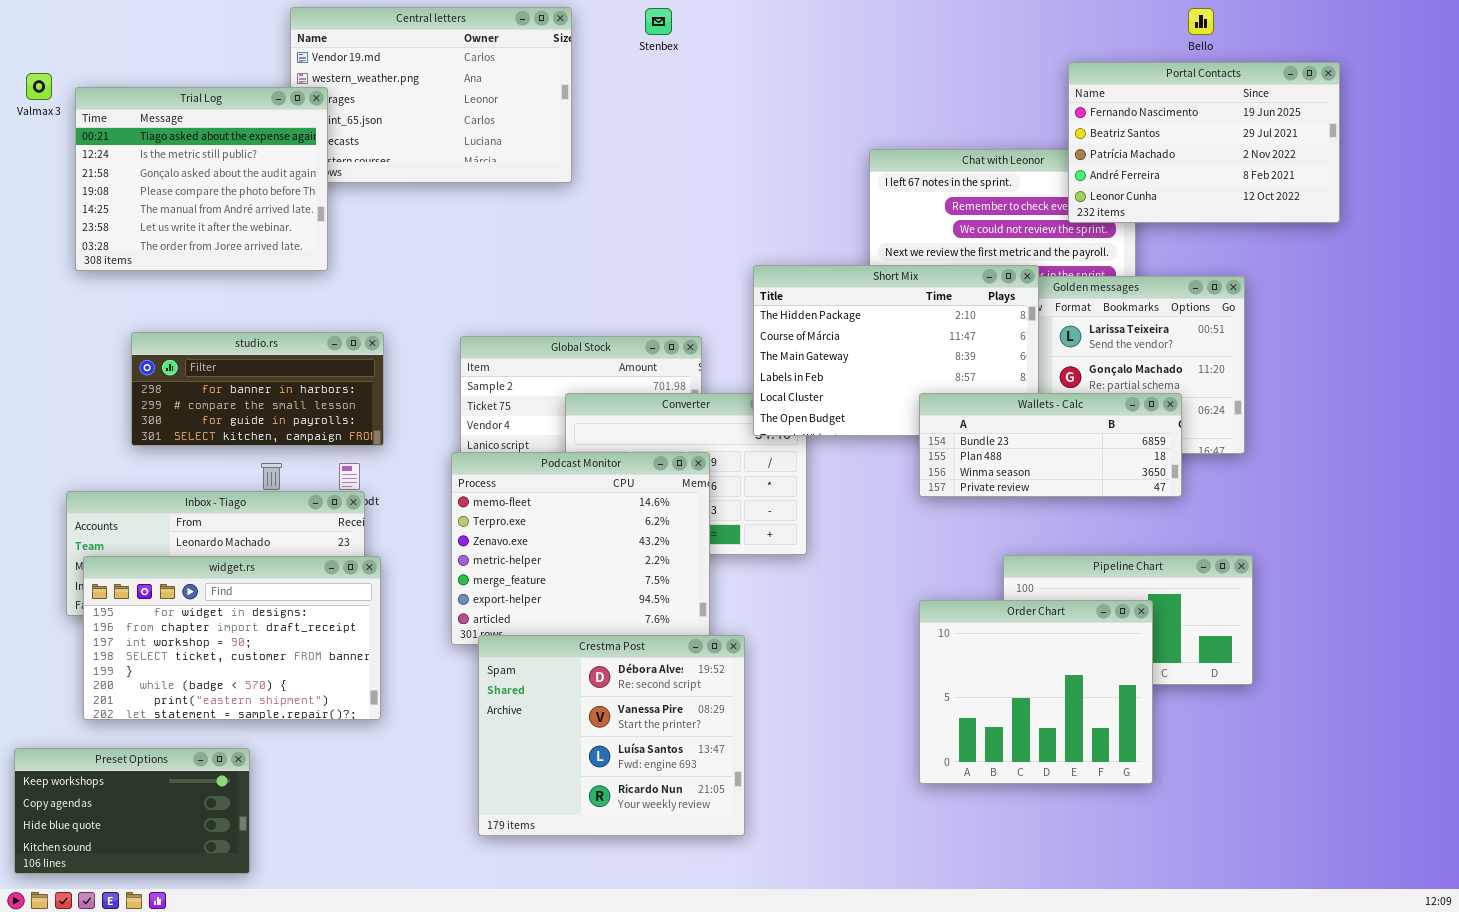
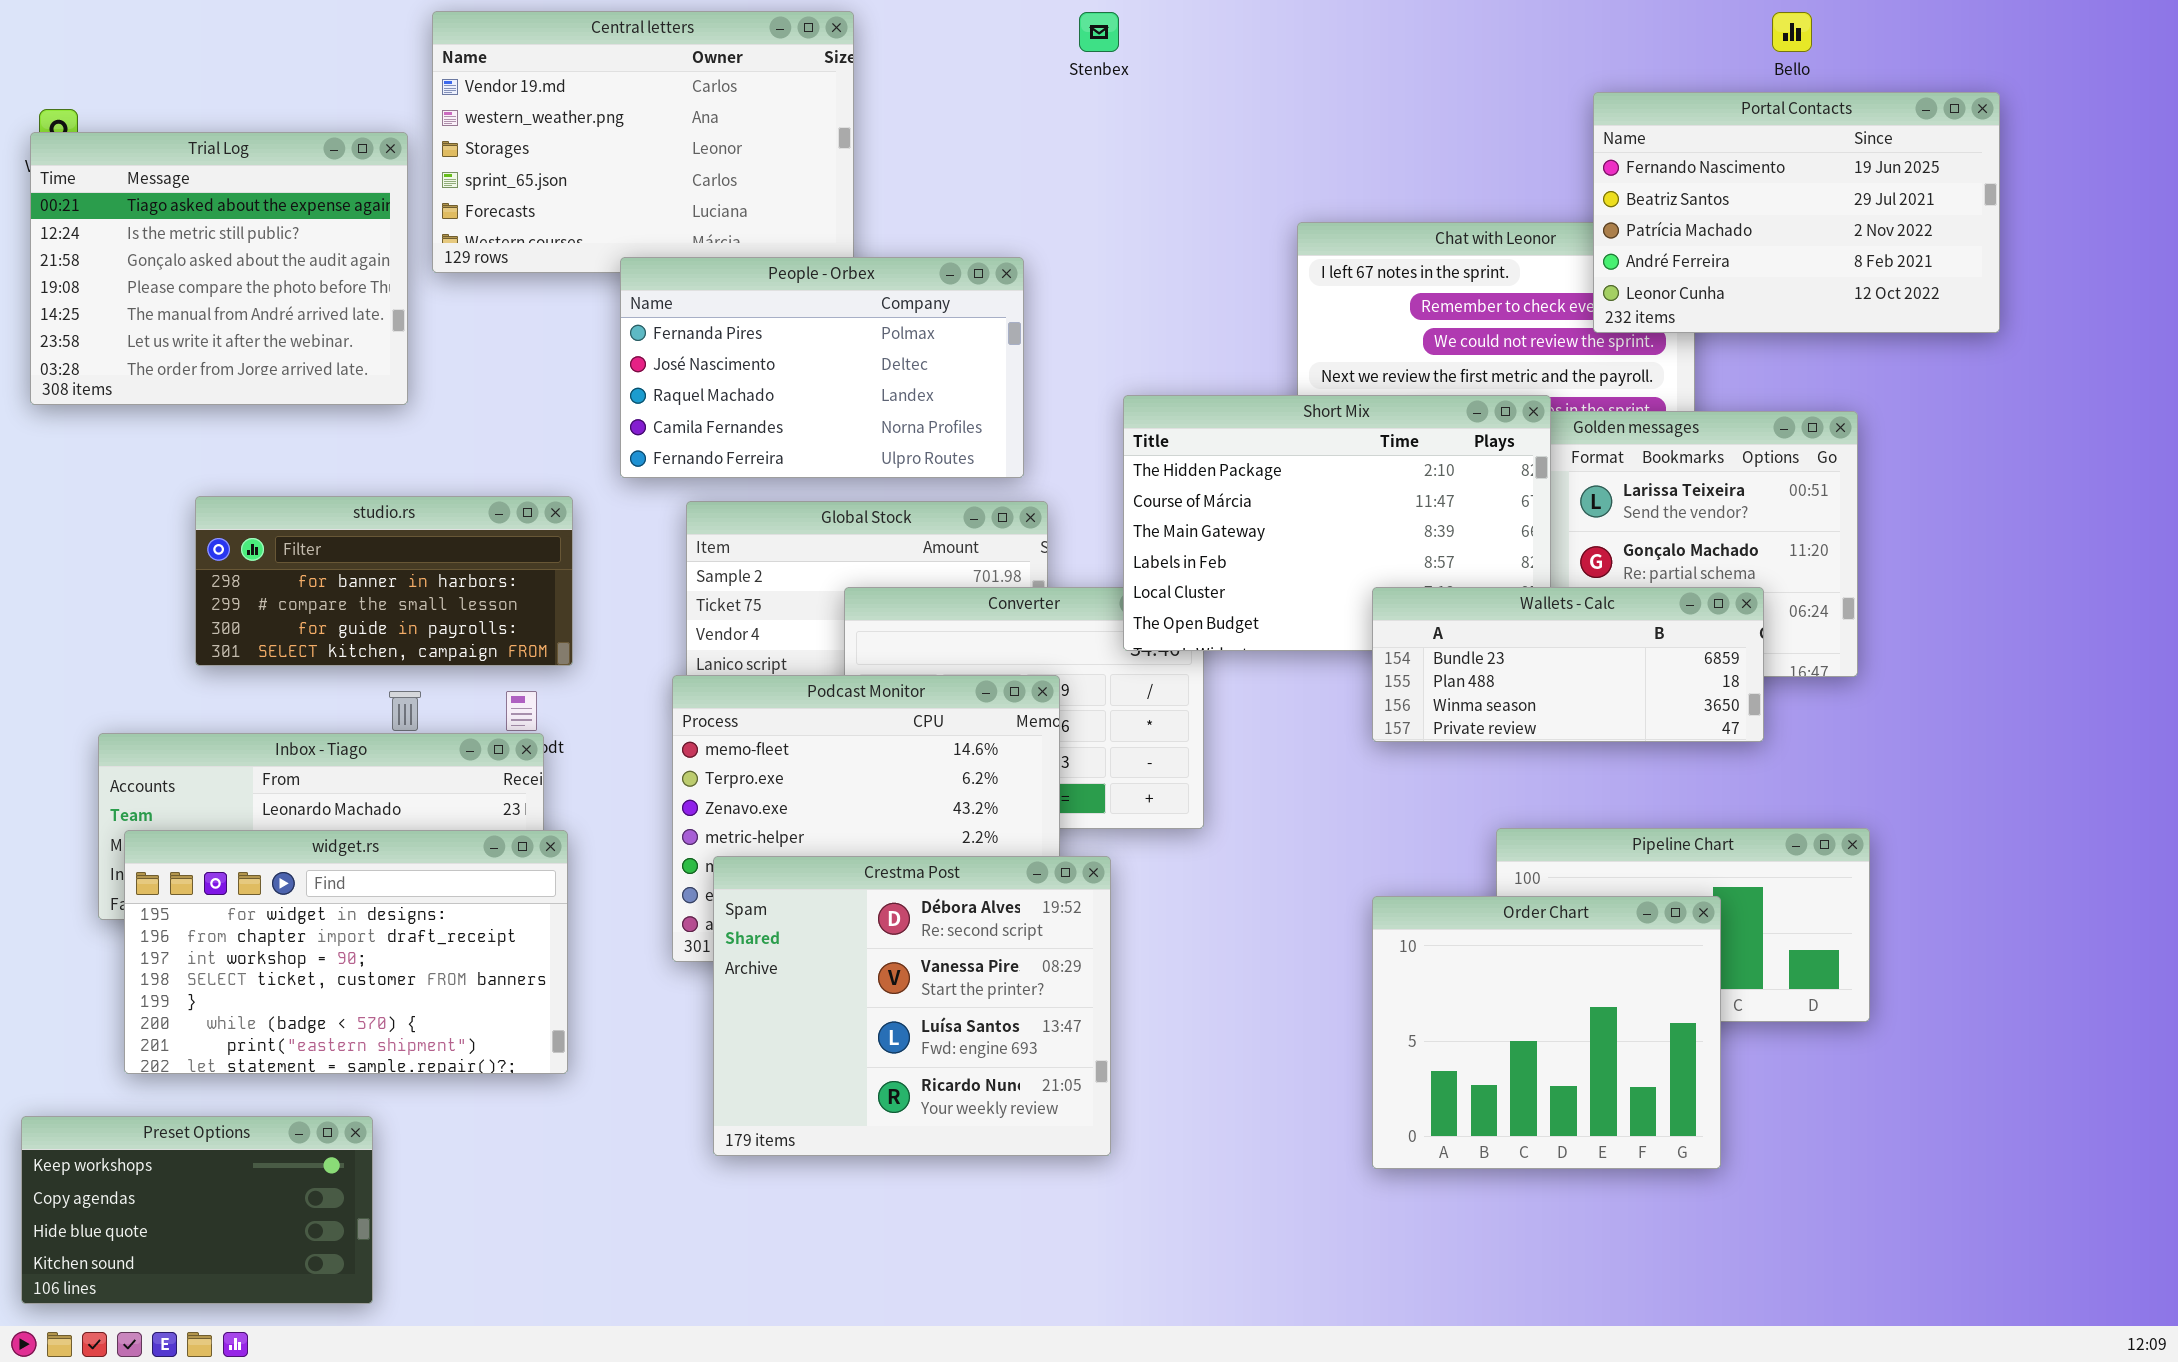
Stenbex: [645,8,672,35] -> [1079,12,1119,52], moved
Trial Log: [75,87,328,271] -> [30,132,408,405], moved
People - Orbex: none -> [620,257,1024,478], opened
Crestma Post: [478,635,745,836] -> [713,856,1111,1156], moved

